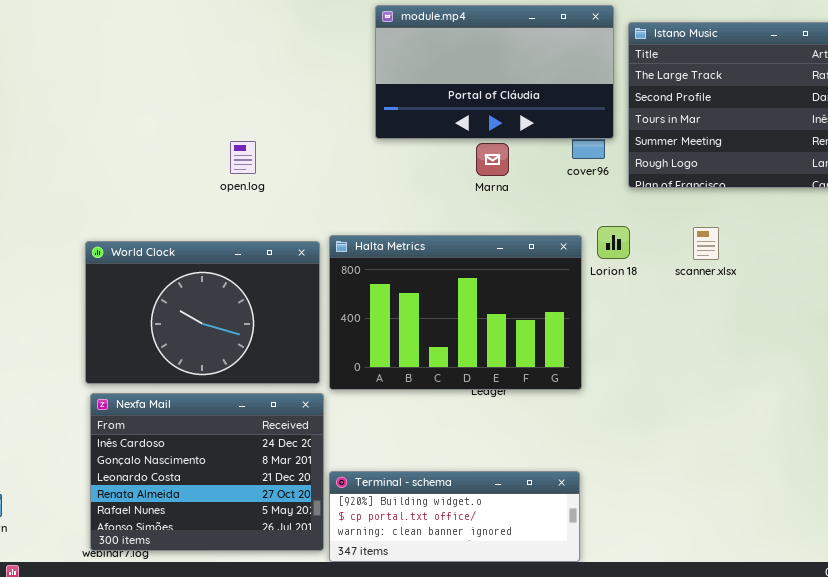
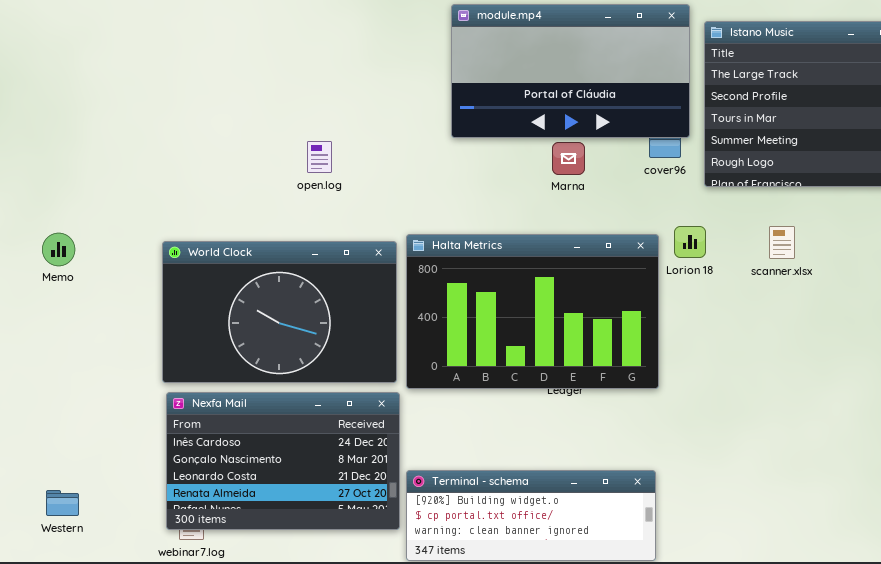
Nexfa Mail: [90,393,324,551] -> [166,392,400,530], resized

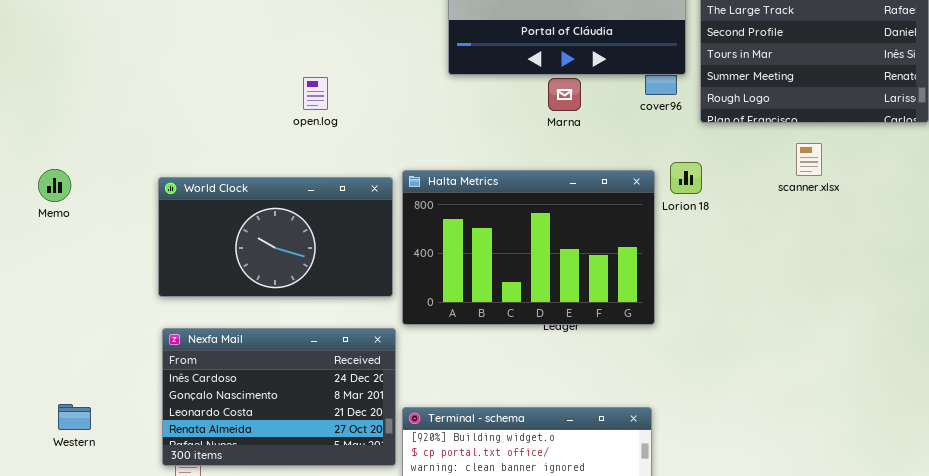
scanner.xlsx: [769,226,795,259] -> [796,143,822,176], moved
World Clock: [162,241,397,383] -> [158,177,393,297], resized
Western: [46,490,79,516] -> [58,404,91,430], moved

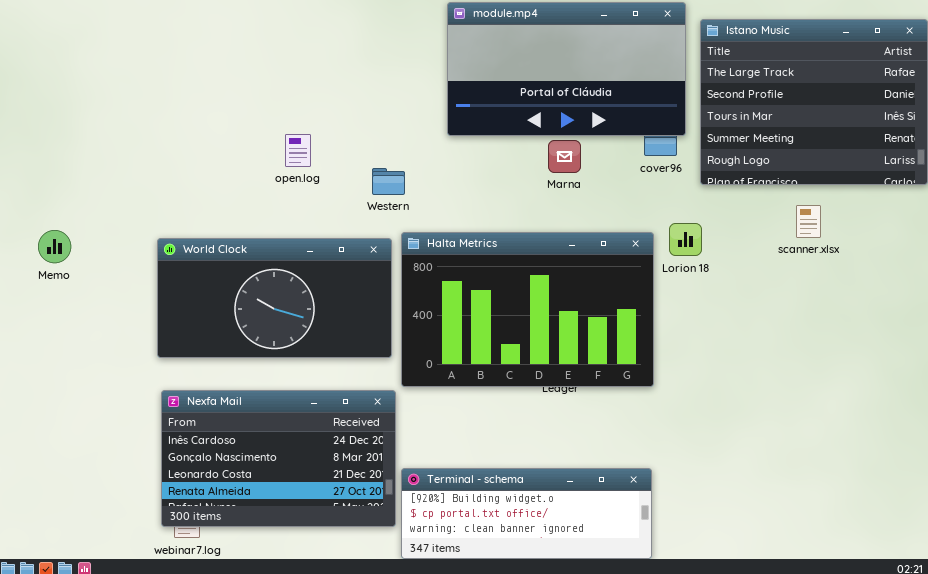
open.log: [303,77,328,110] -> [285,134,311,167], moved
Western: [58,404,91,430] -> [372,168,405,195], moved

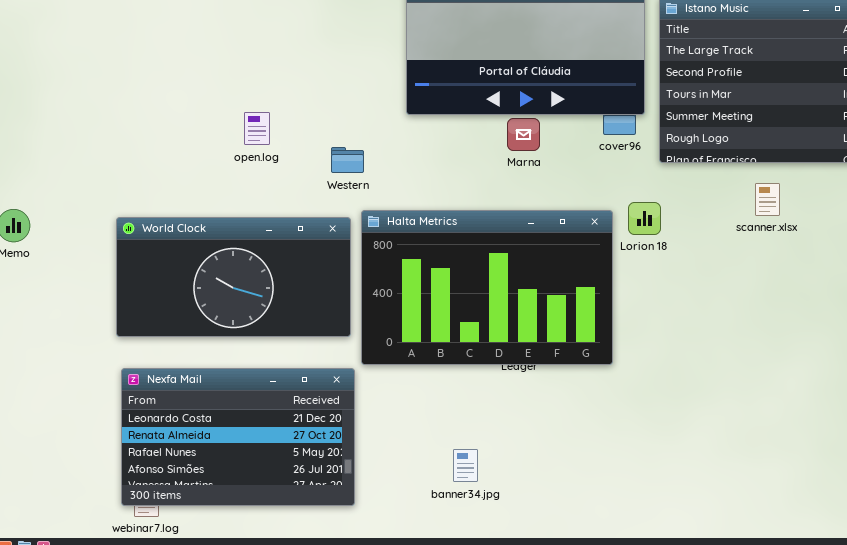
Nexfa Mail: [161,390,396,527] -> [121,368,355,506], scrolled down 2 rows
Terminal - schema: [401,468,652,559] -> none, closed

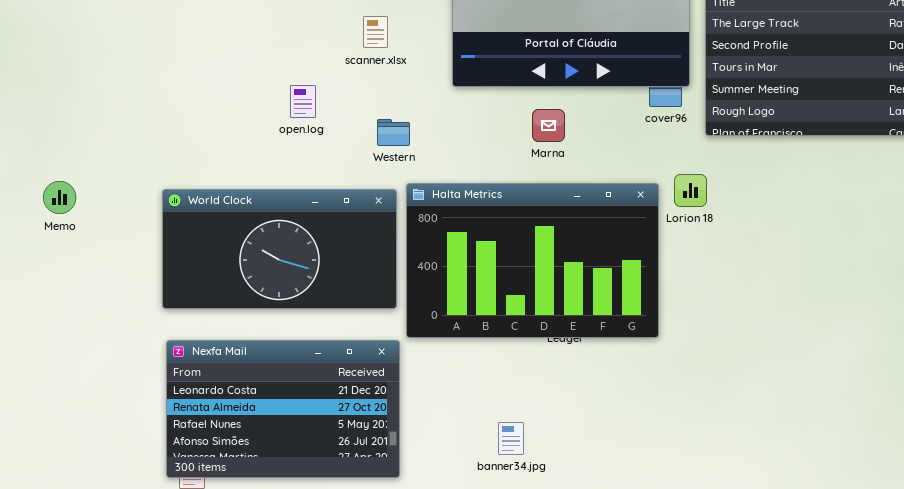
Marna: [507,118,540,151] -> [532,109,565,142], moved
scanner.xlsx: [755,183,780,216] -> [363,16,388,48], moved

